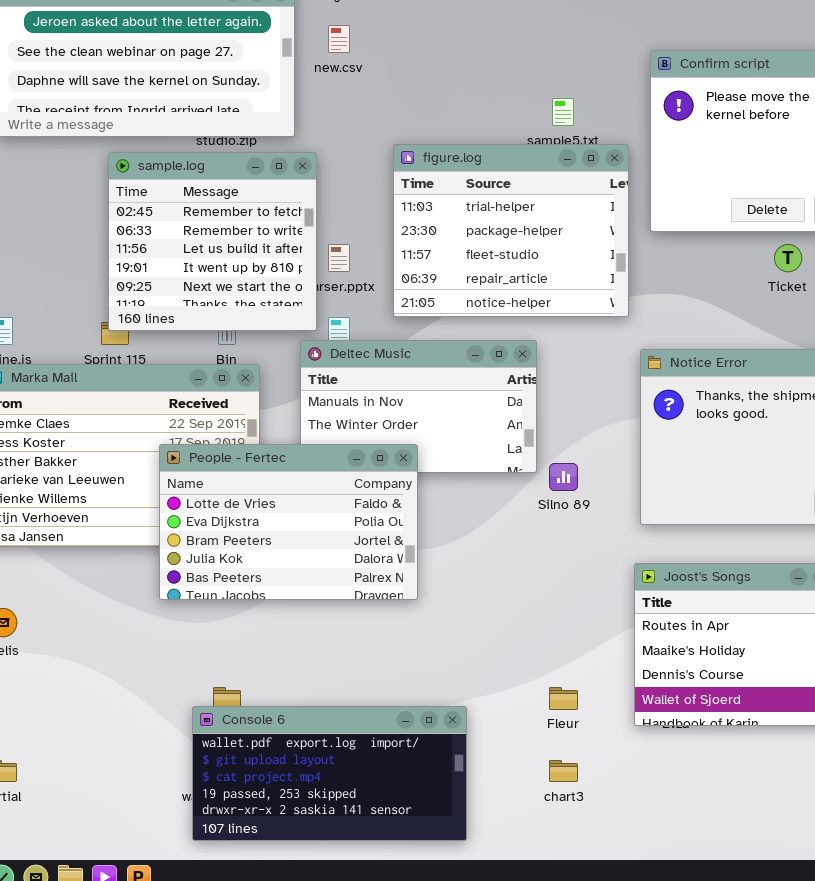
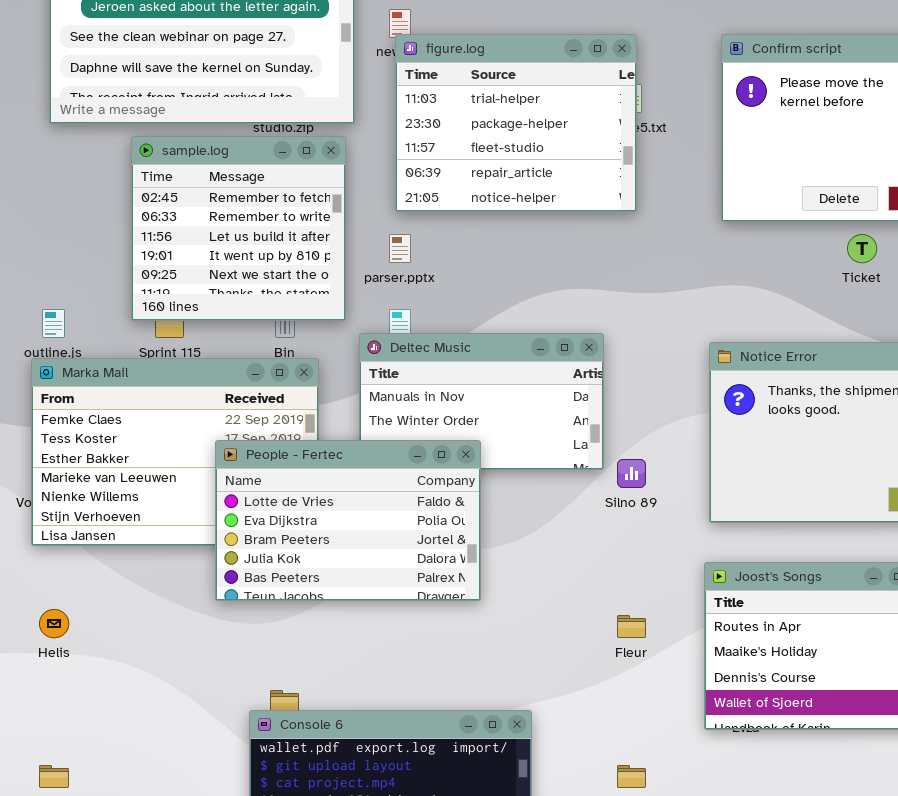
figure.log: [393,144,629,317] -> [395,34,637,212], moved
sample.log: [108,152,317,331] -> [131,136,346,321], moved
Fleur: [549,687,578,710] -> [617,615,646,638], moved

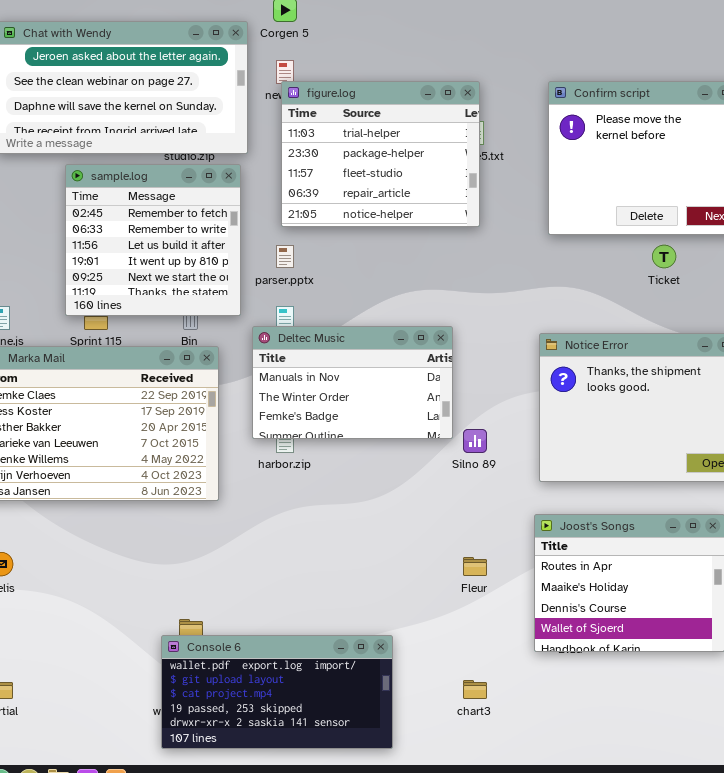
People - Fertec: [215,440,481,601] -> none, closed

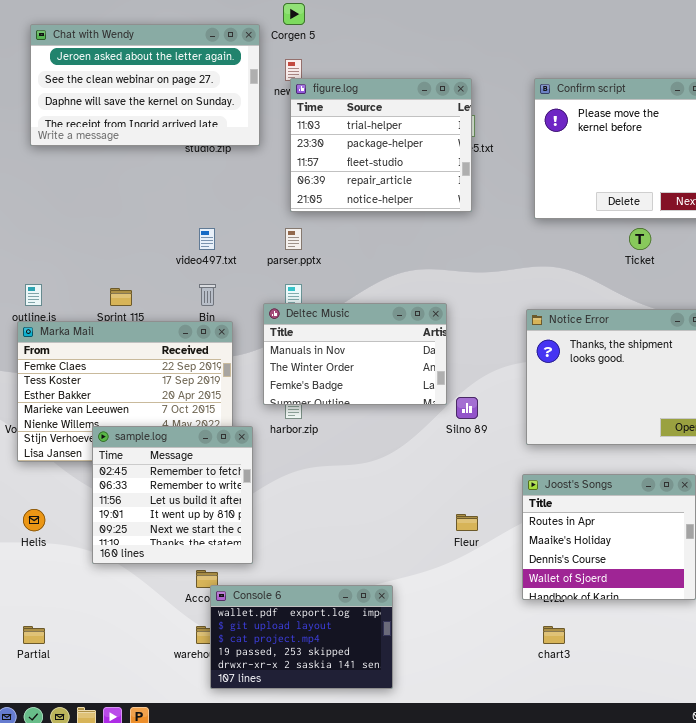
sample.log: [65,164,241,316] -> [92,426,253,564], moved
Console 6: [161,635,393,749] -> [210,585,393,689], resized
chart3: [463,680,487,699] -> [543,626,565,644], moved

